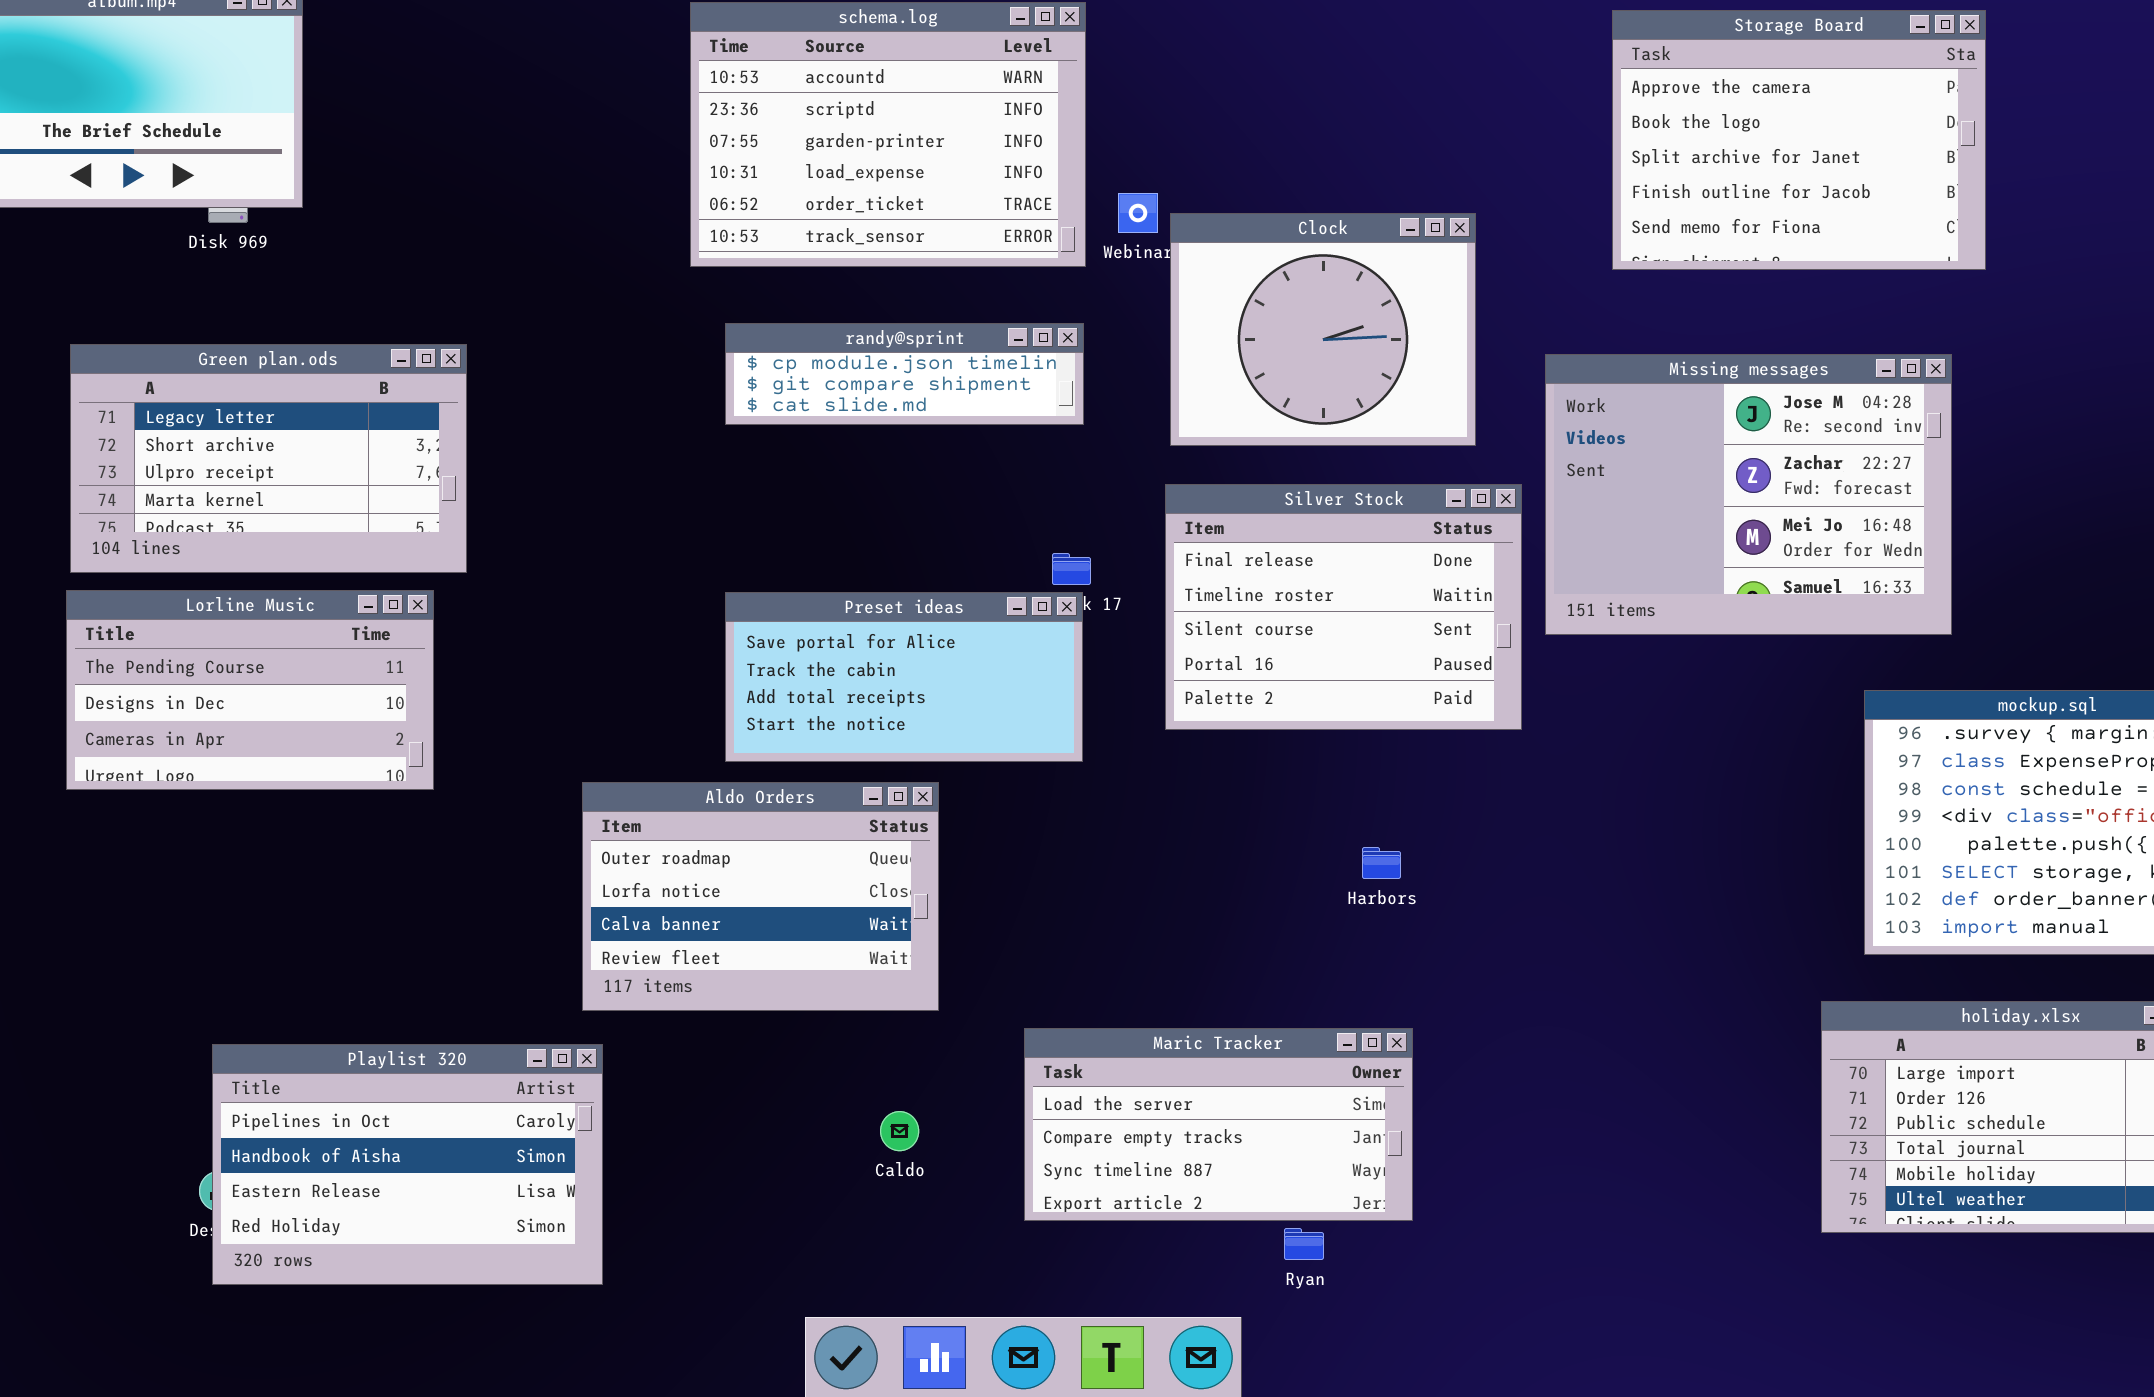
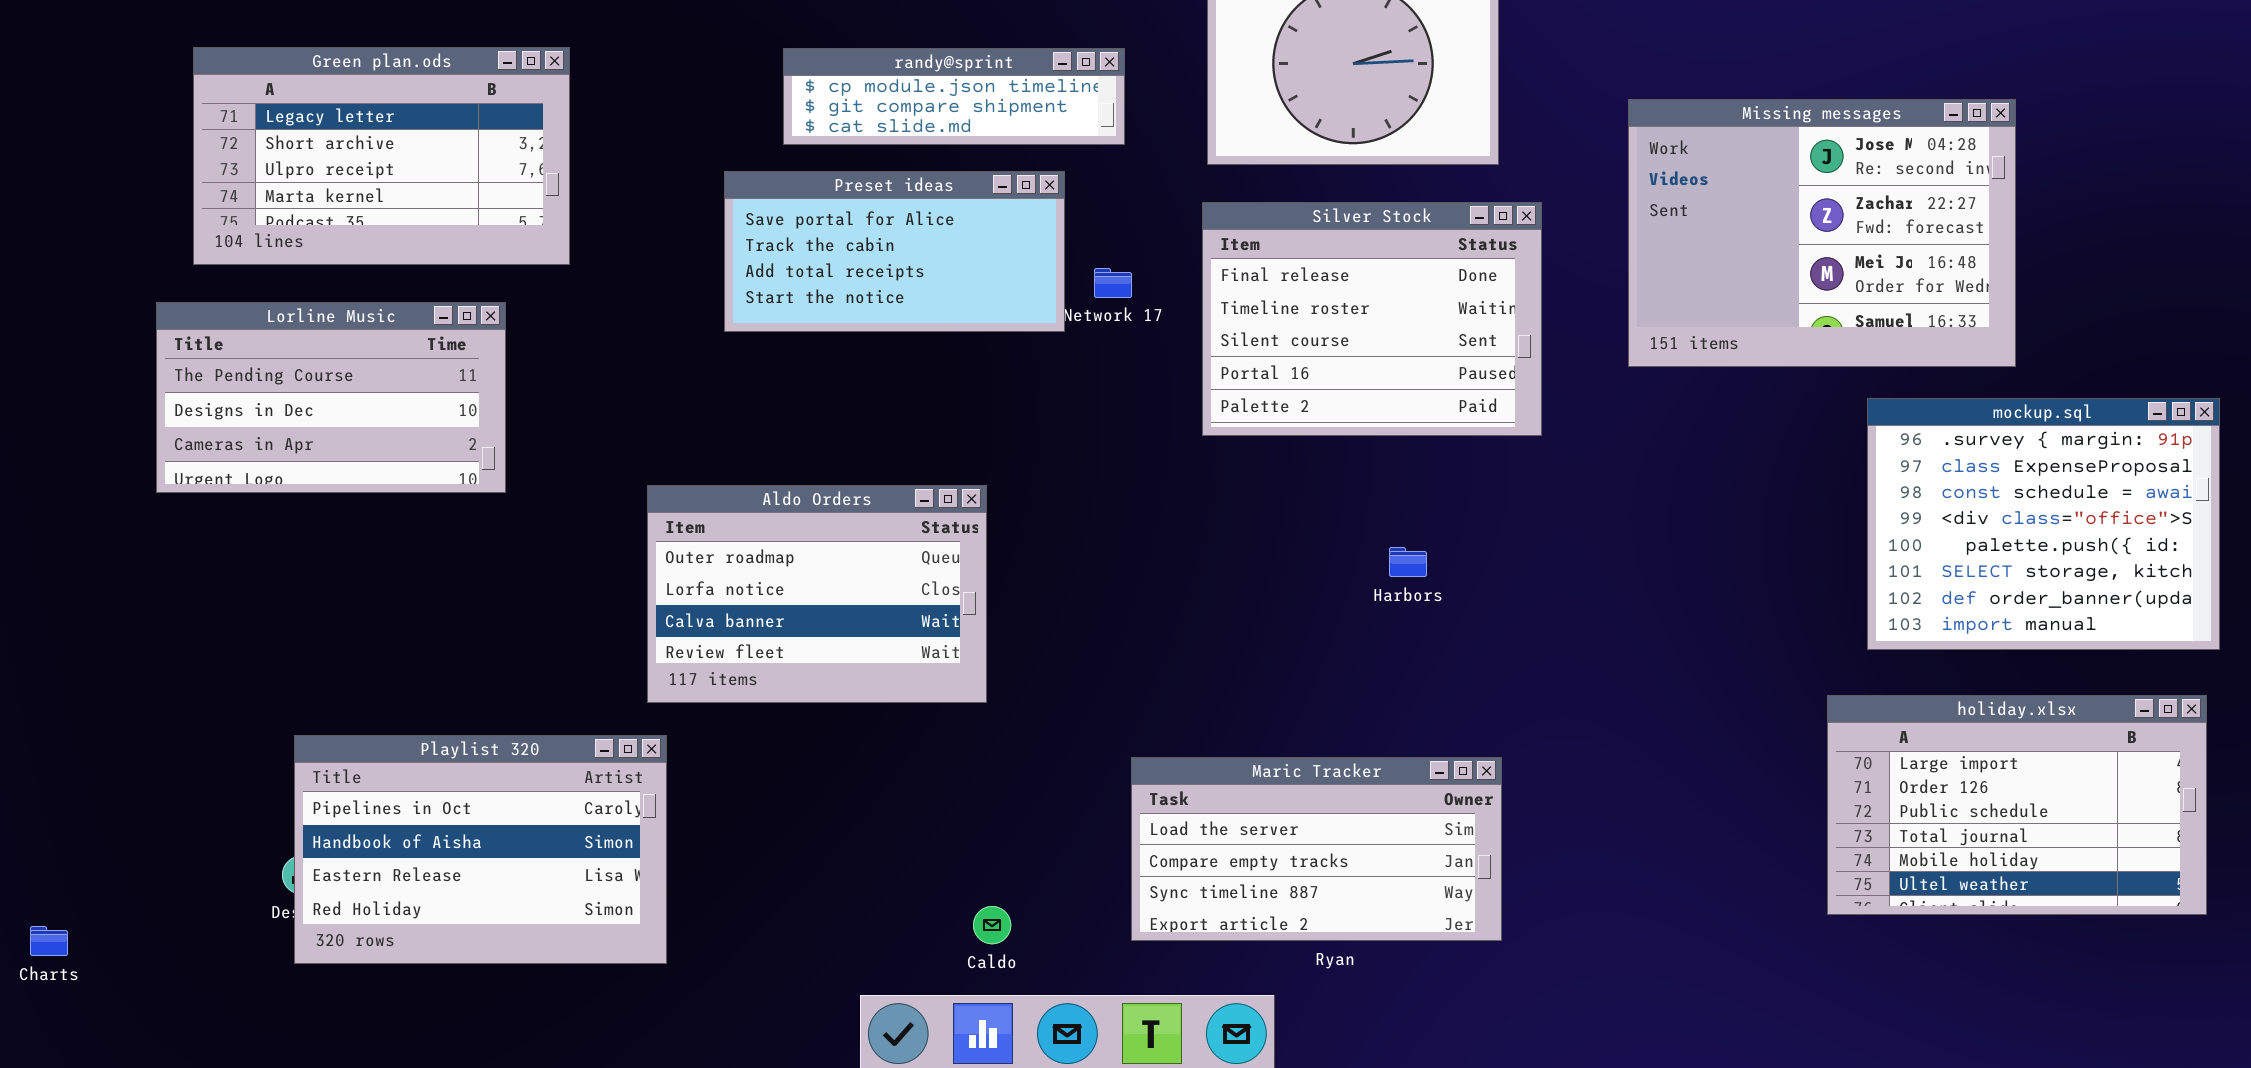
Green plan.ods: [70,344,467,573] -> [193,47,570,265], moved
Missing messages: [1545,354,1952,635] -> [1628,99,2016,367], moved
Preset ideas: [725,592,1083,762] -> [724,171,1065,332], moved
Maric Tracker: [1024,1028,1413,1221] -> [1131,757,1502,941], moved
Caldo: [880,1111,919,1151] -> [973,906,1011,944], moved

